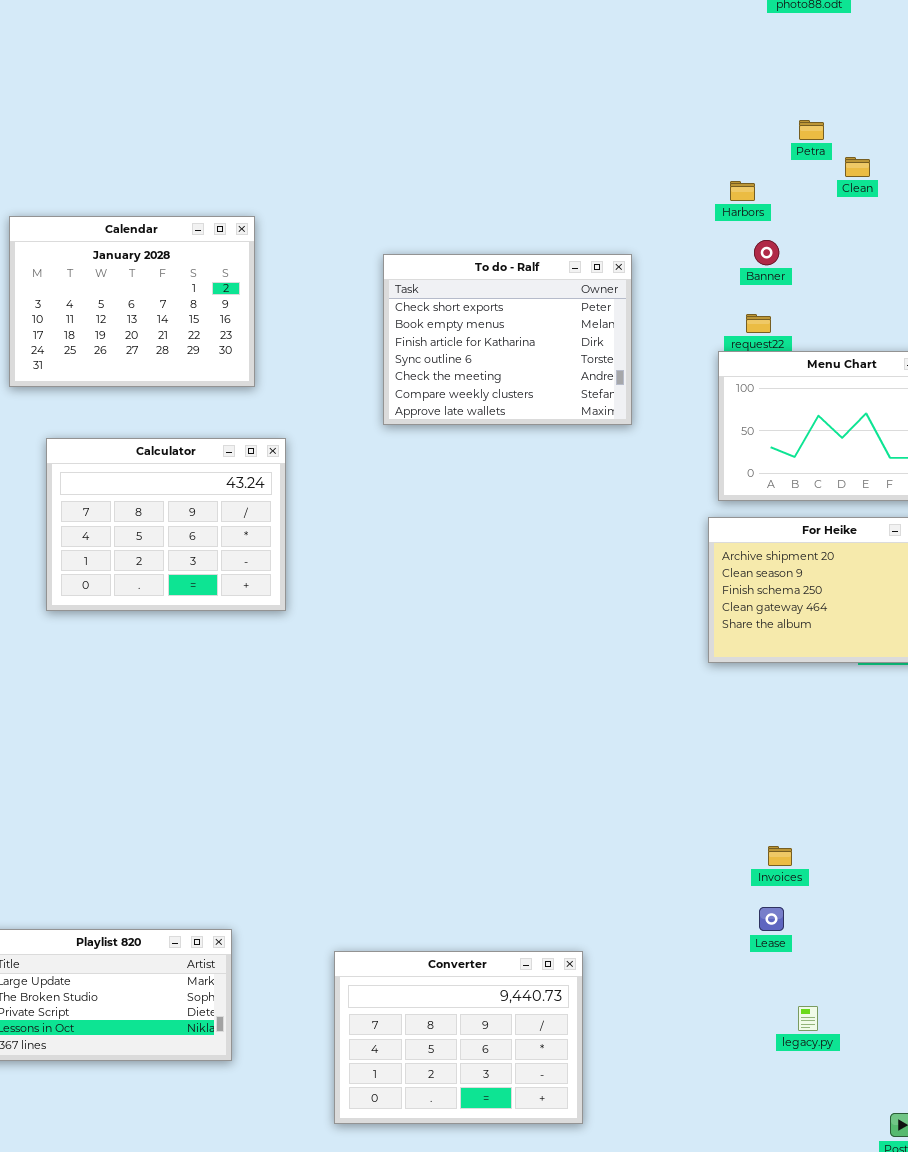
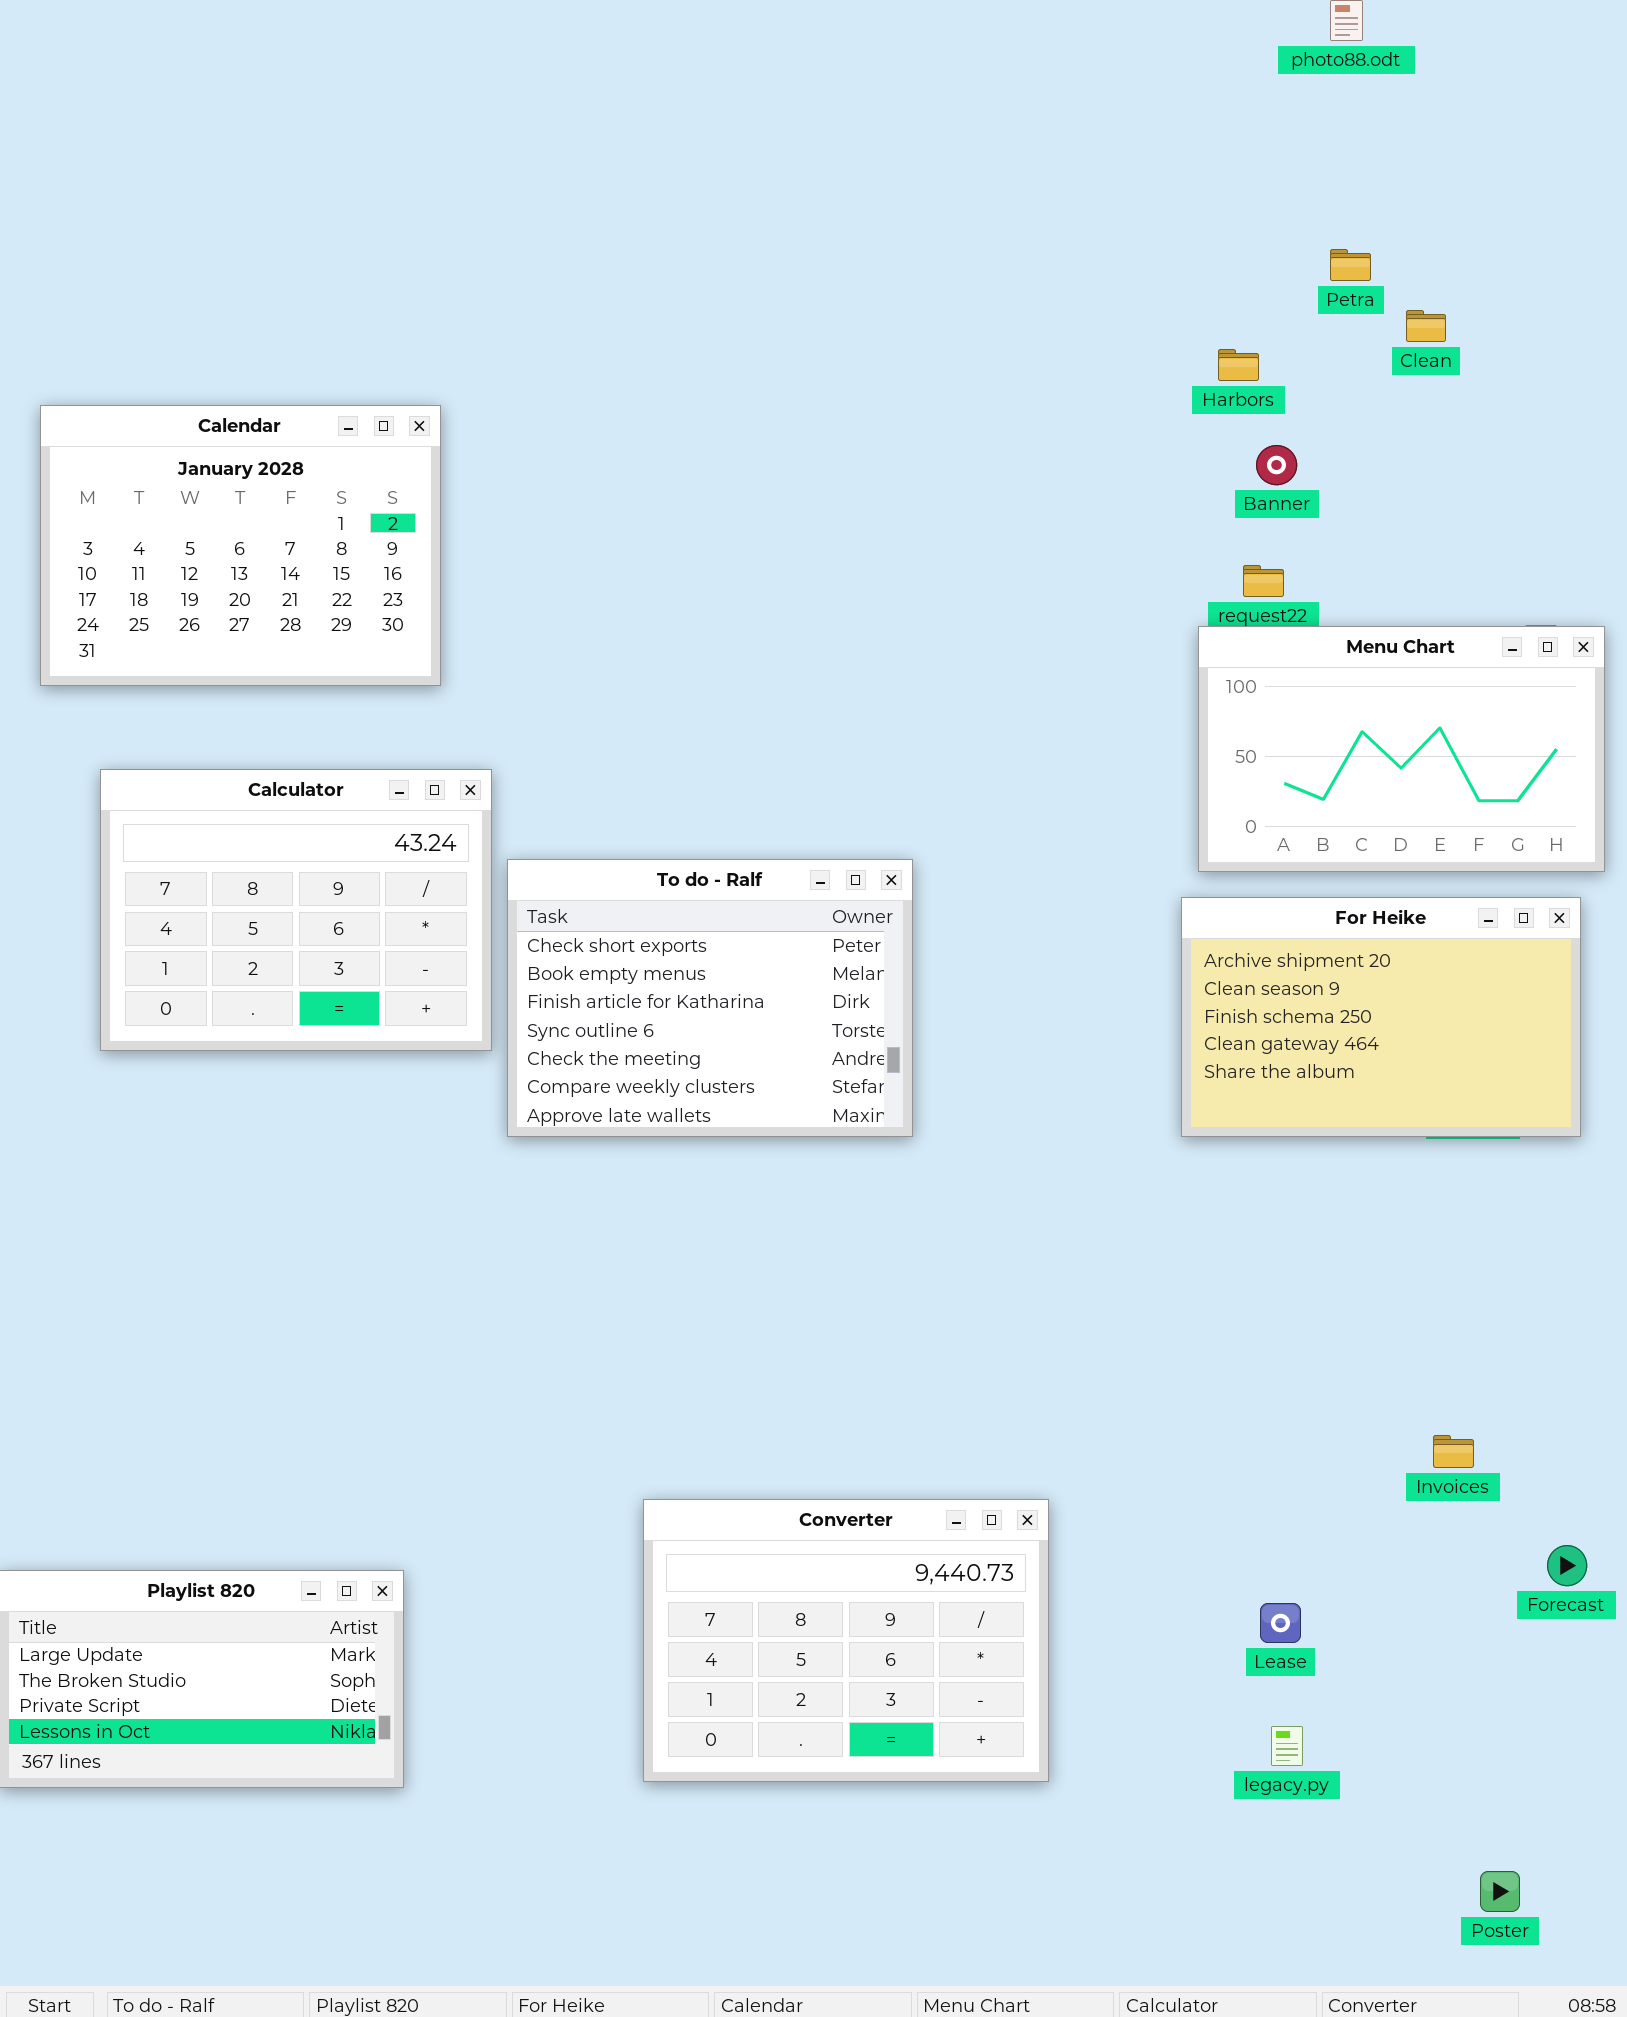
To do - Ralf: [383,254,632,425] -> [507,859,913,1137], moved
Invoices: [768,846,792,866] -> [1433,1435,1474,1468], moved
Lease: [759,907,784,931] -> [1260,1603,1301,1643], moved
Converter: [334,951,583,1124] -> [643,1499,1049,1782], moved
legacy.py: [798,1006,818,1031] -> [1271,1726,1303,1766], moved

